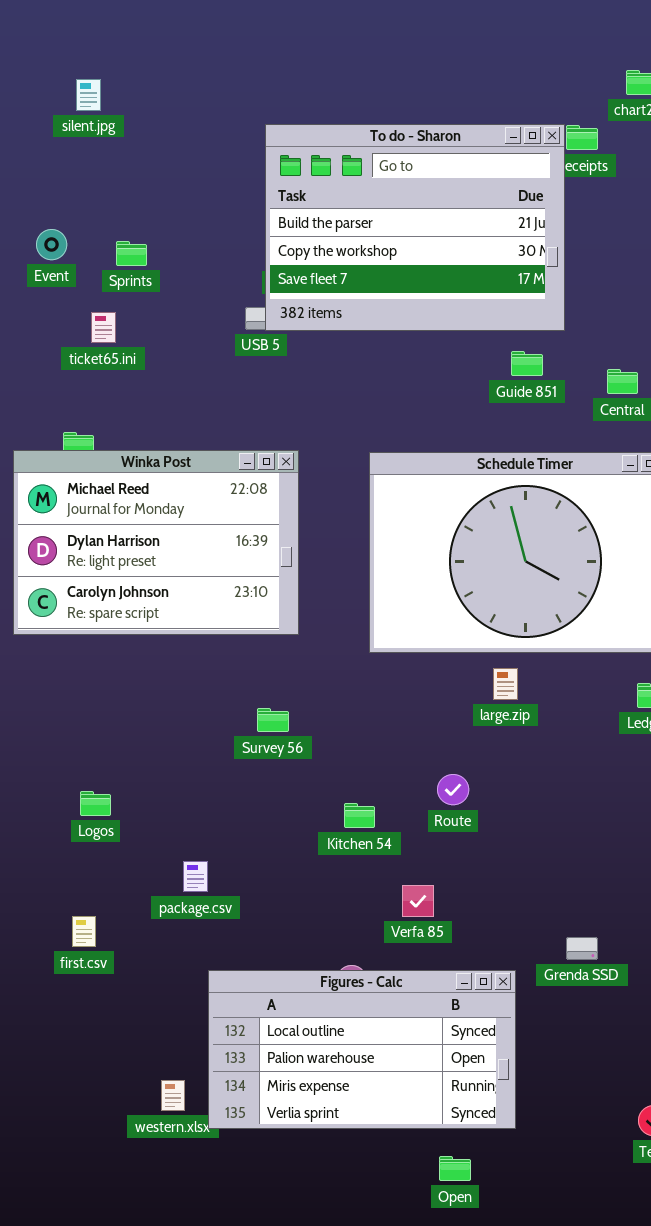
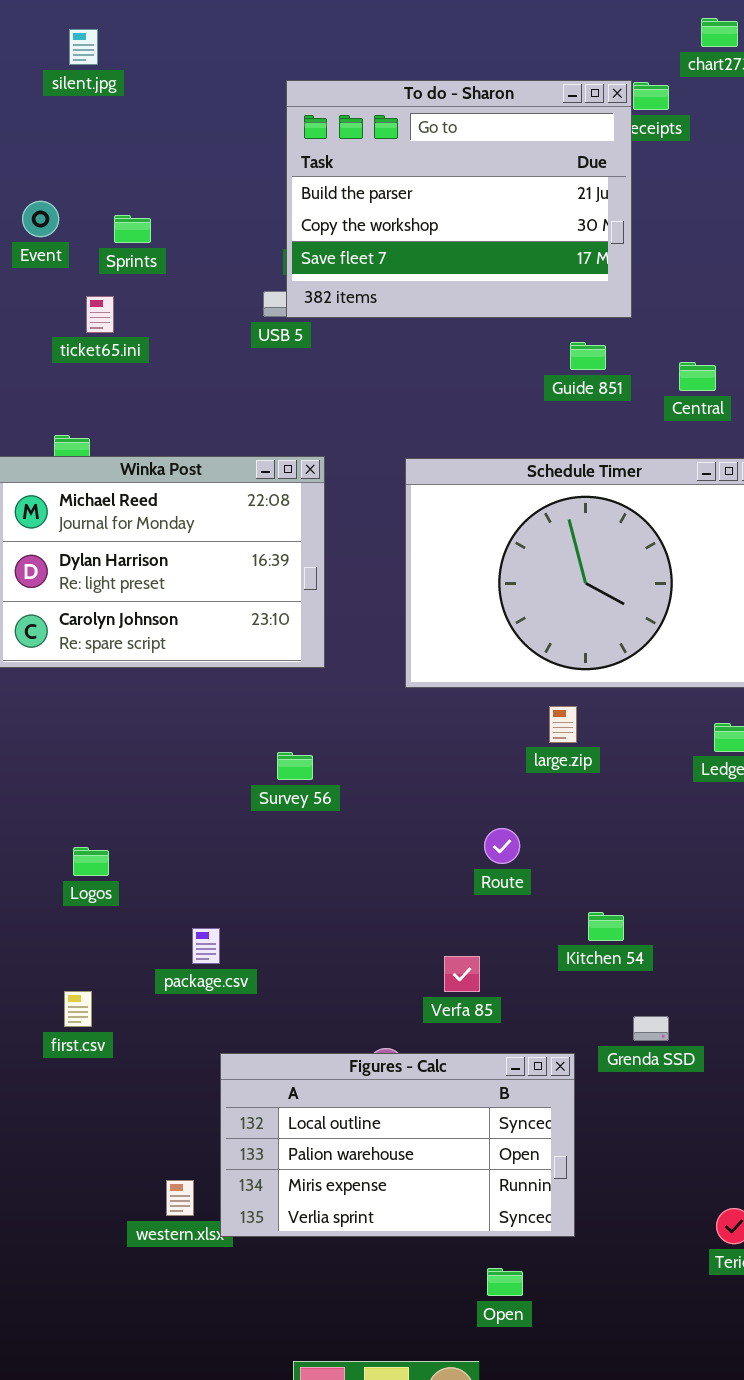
Kitchen 54: [344,803,375,828] -> [588,912,624,941], moved

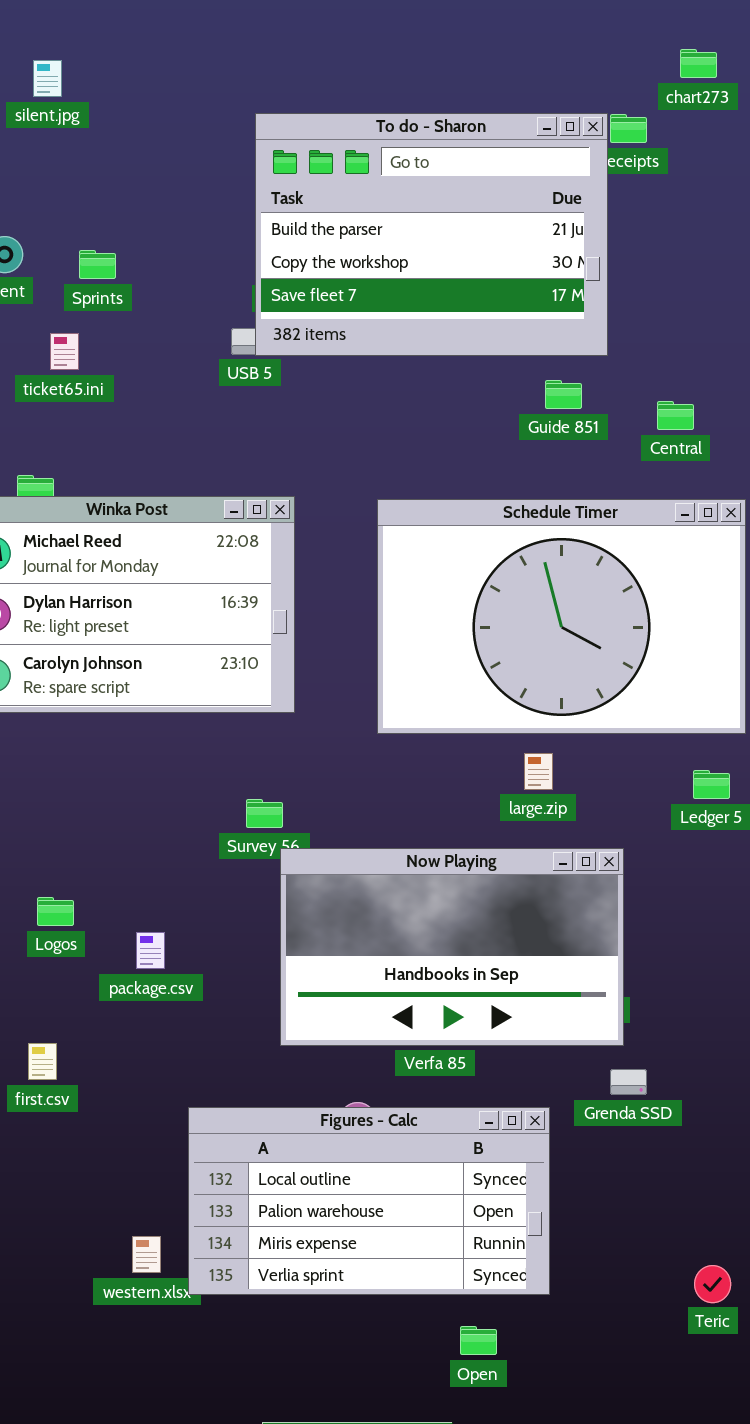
Now Playing: none -> [280,848,624,1046], opened
package.csv: [192,928,220,964] -> [136,932,165,969], moved

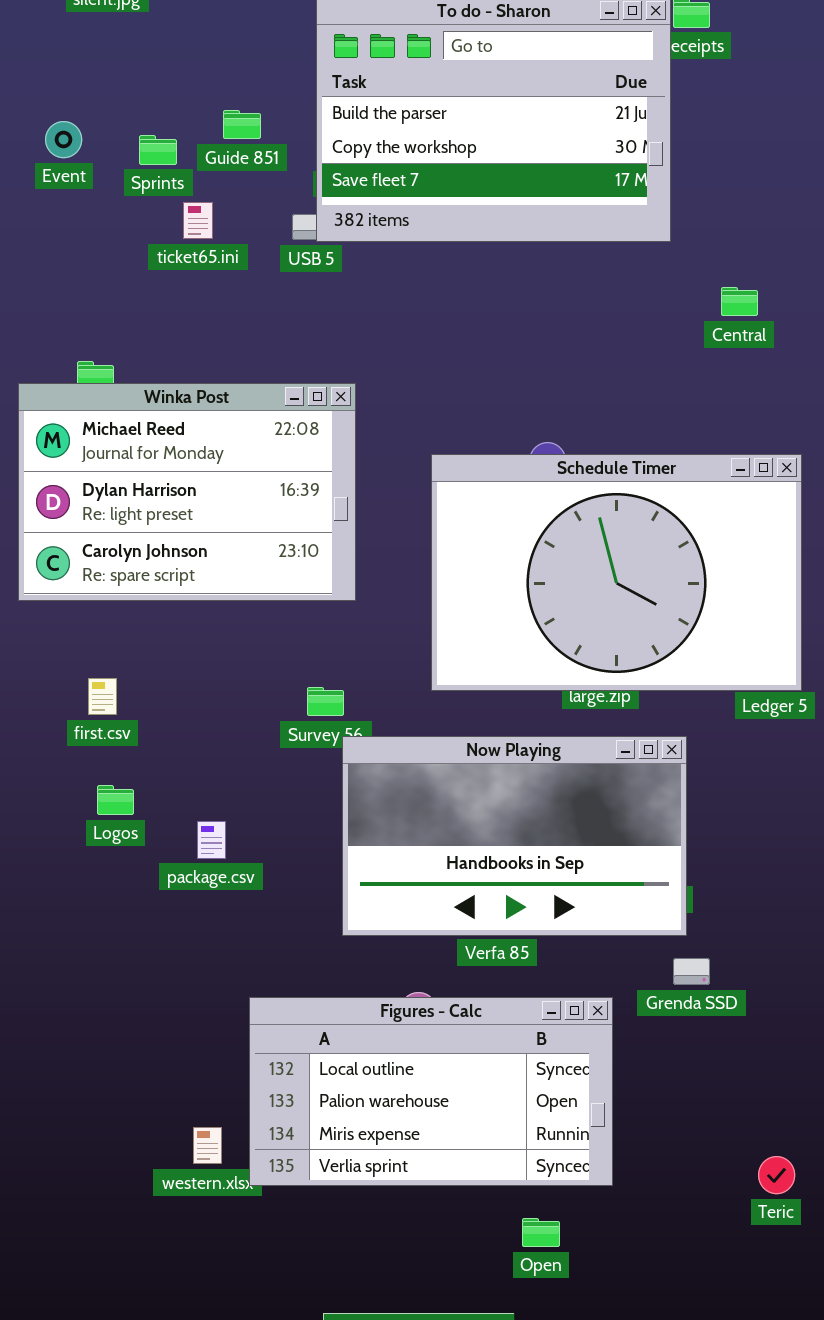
ticket65.ini: [50,333,79,370] -> [183,202,213,239], moved
Guide 851: [545,380,582,409] -> [223,110,261,139], moved
Schedule Timer: [377,499,746,734] -> [431,454,802,691], moved
first.csv: [28,1043,57,1080] -> [88,678,117,715], moved

